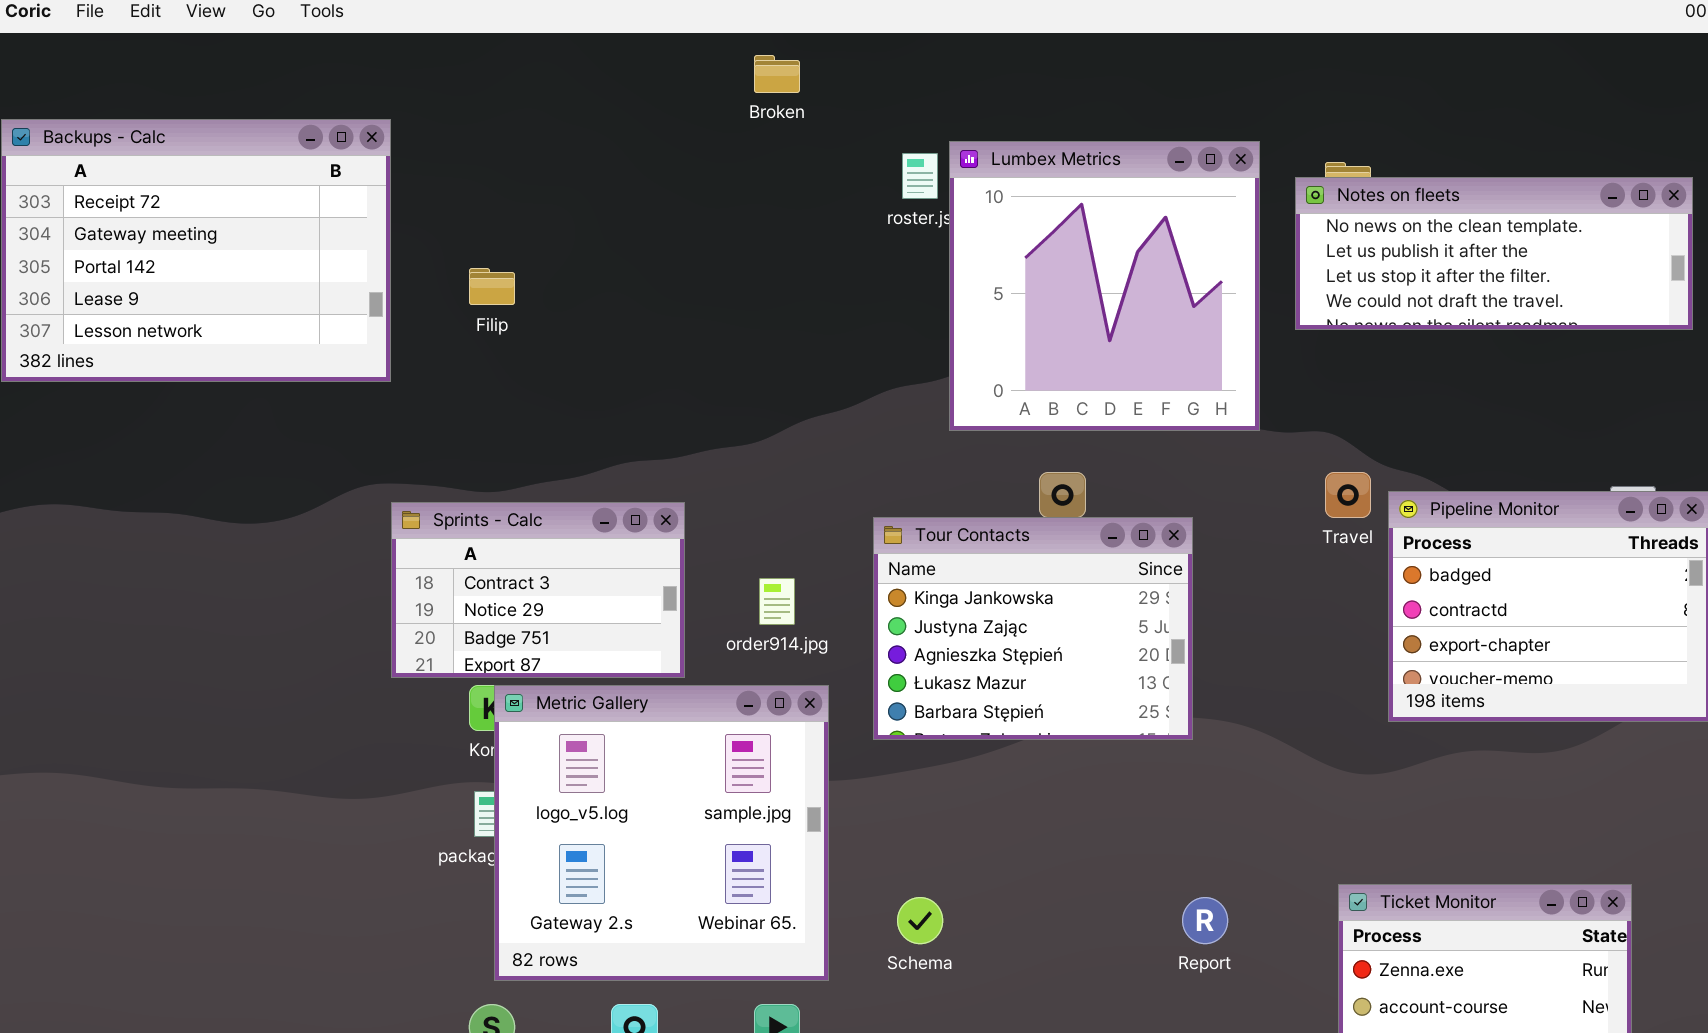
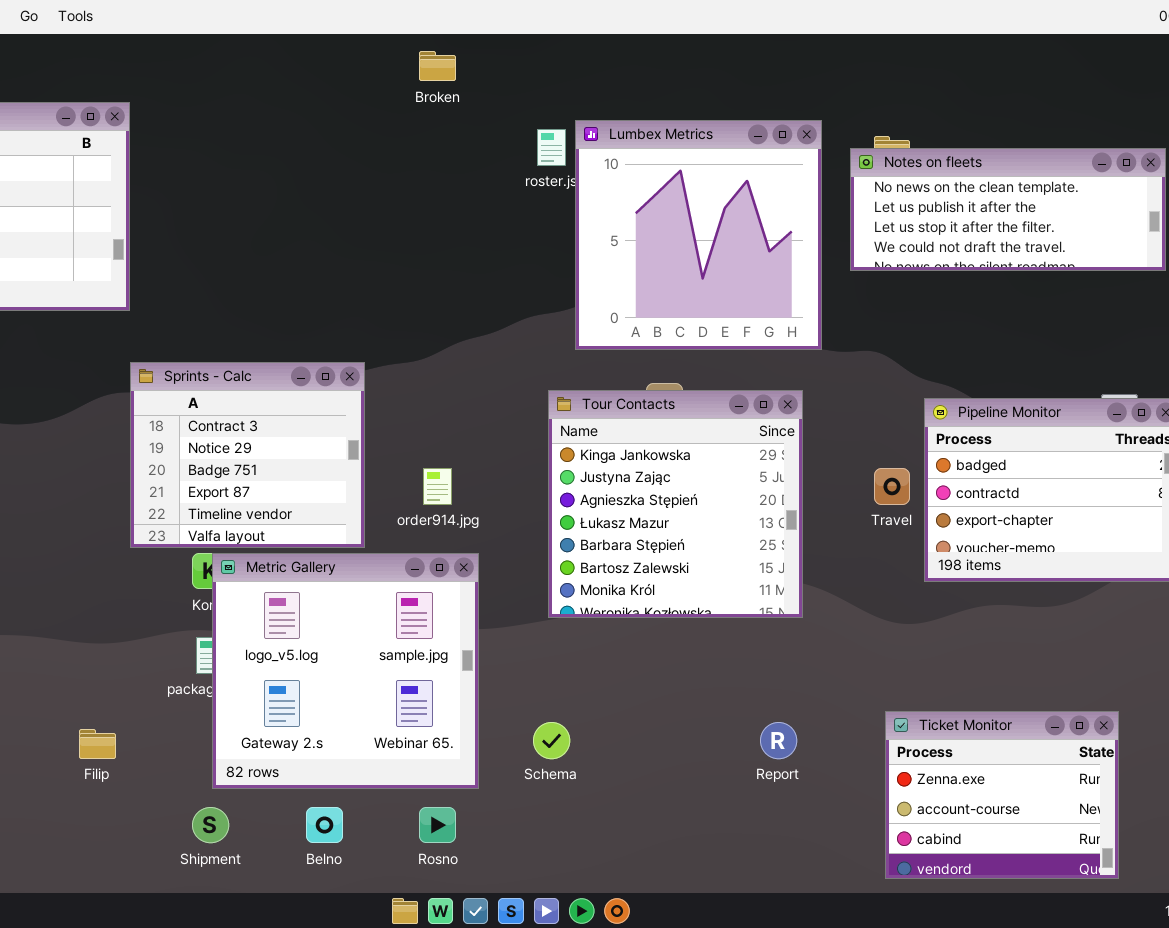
Filip: [469,268,515,305] -> [79,729,116,759], moved
Travel: [1325,472,1371,518] -> [874,468,910,505], moved
Sprints - Calc: [391,502,685,678] -> [130,362,365,548], resized
Tour Contacts: [873,517,1193,740] -> [548,390,803,618], moved, resized

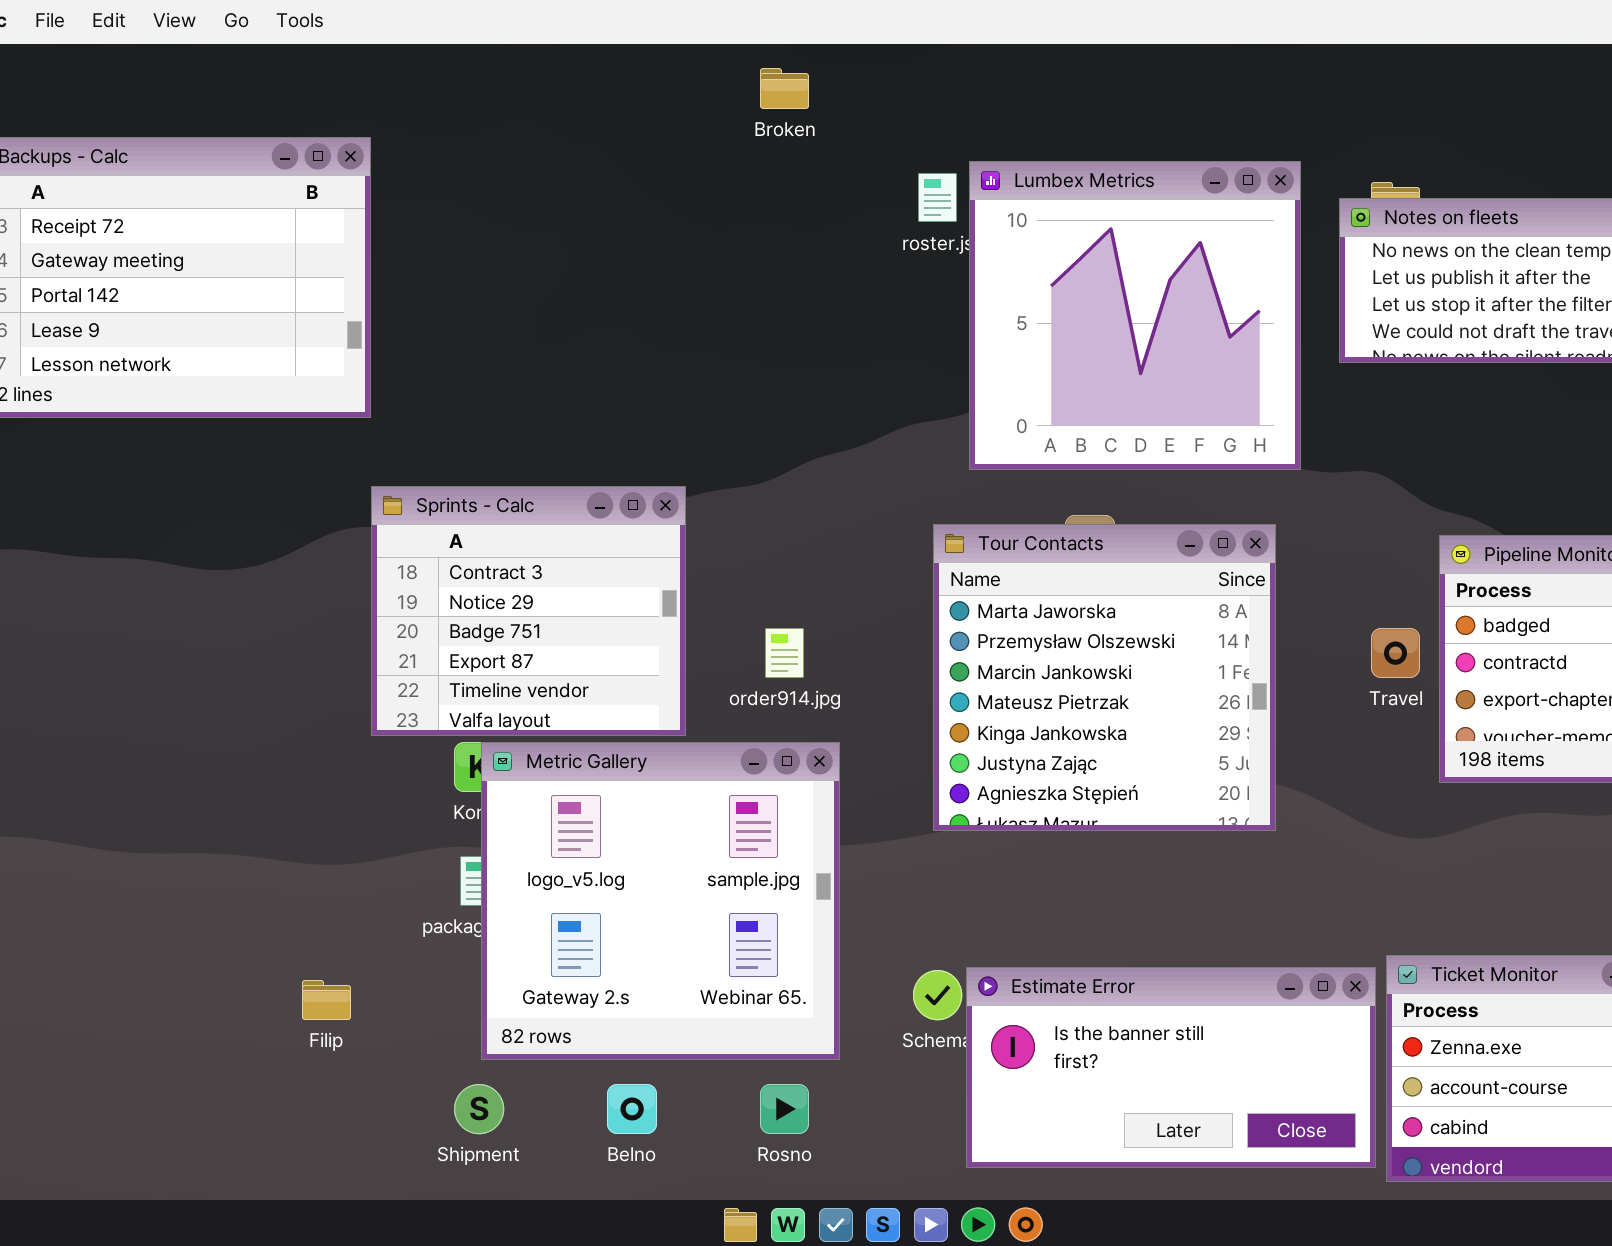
Tour Contacts: [548,390,803,618] -> [933,524,1276,831], scrolled up 4 rows
Estimate Error: none -> [966,967,1376,1168], opened

